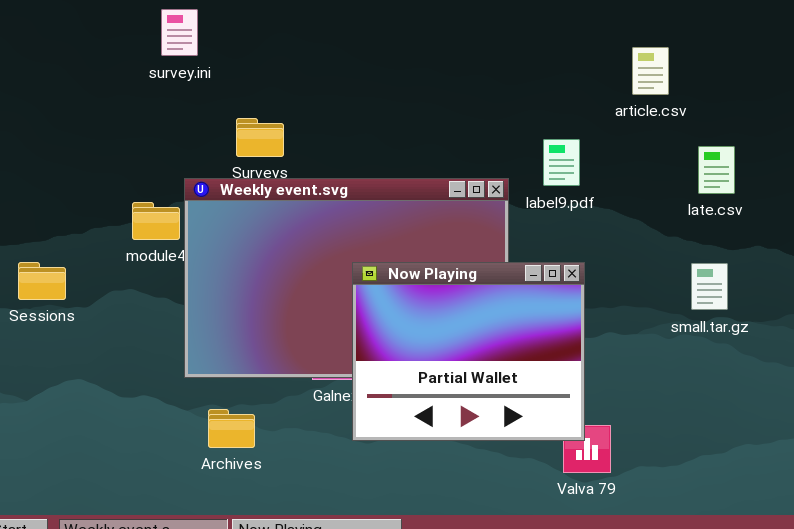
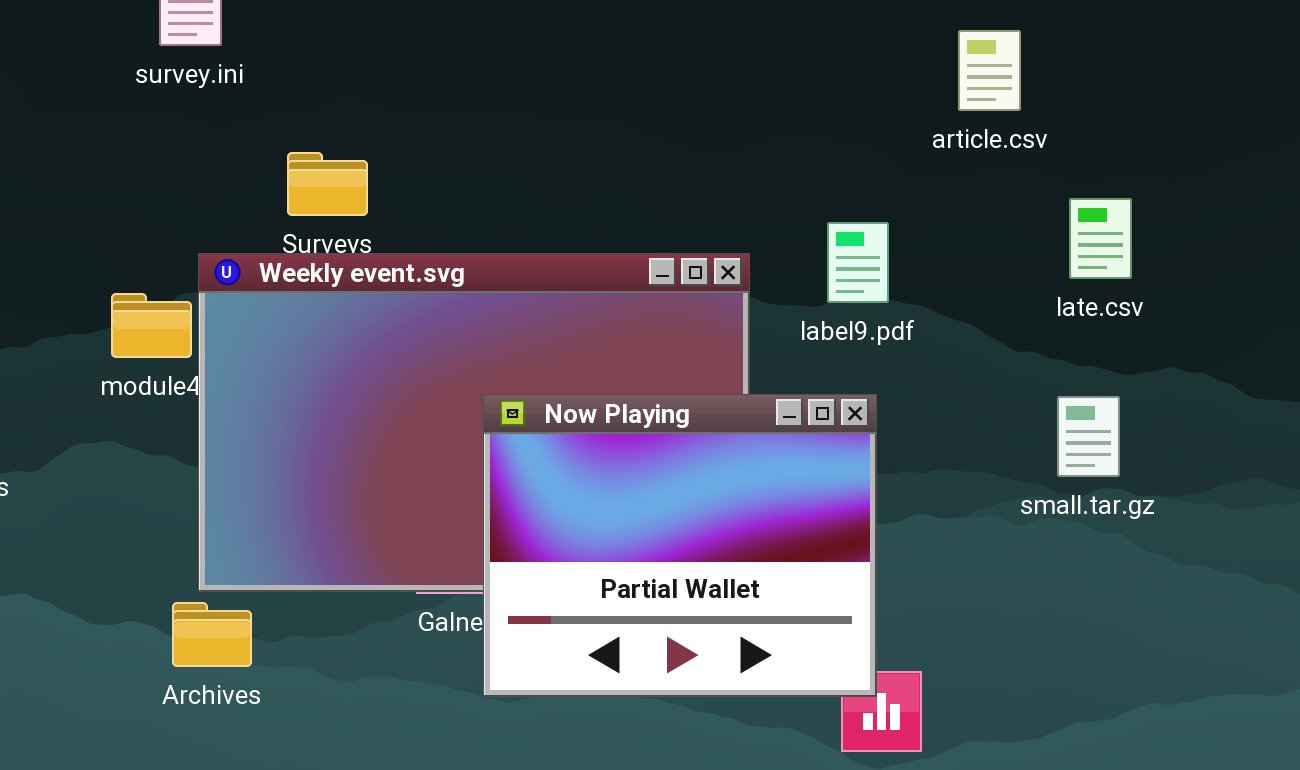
label9.pdf: [543,139,580,186] -> [827,222,889,303], moved
Archives: [208,409,255,448] -> [172,602,252,667], moved

